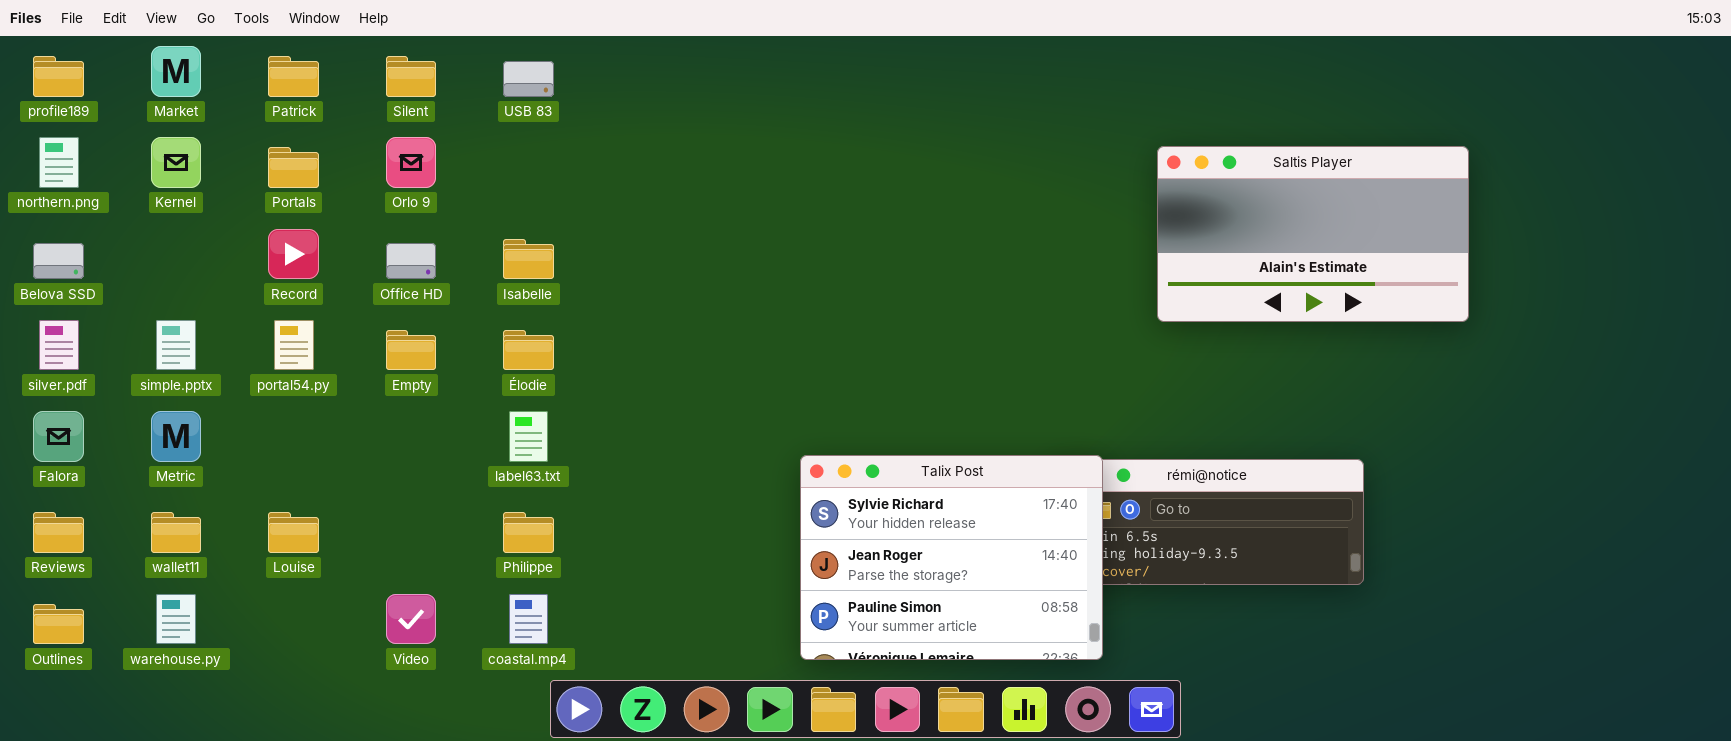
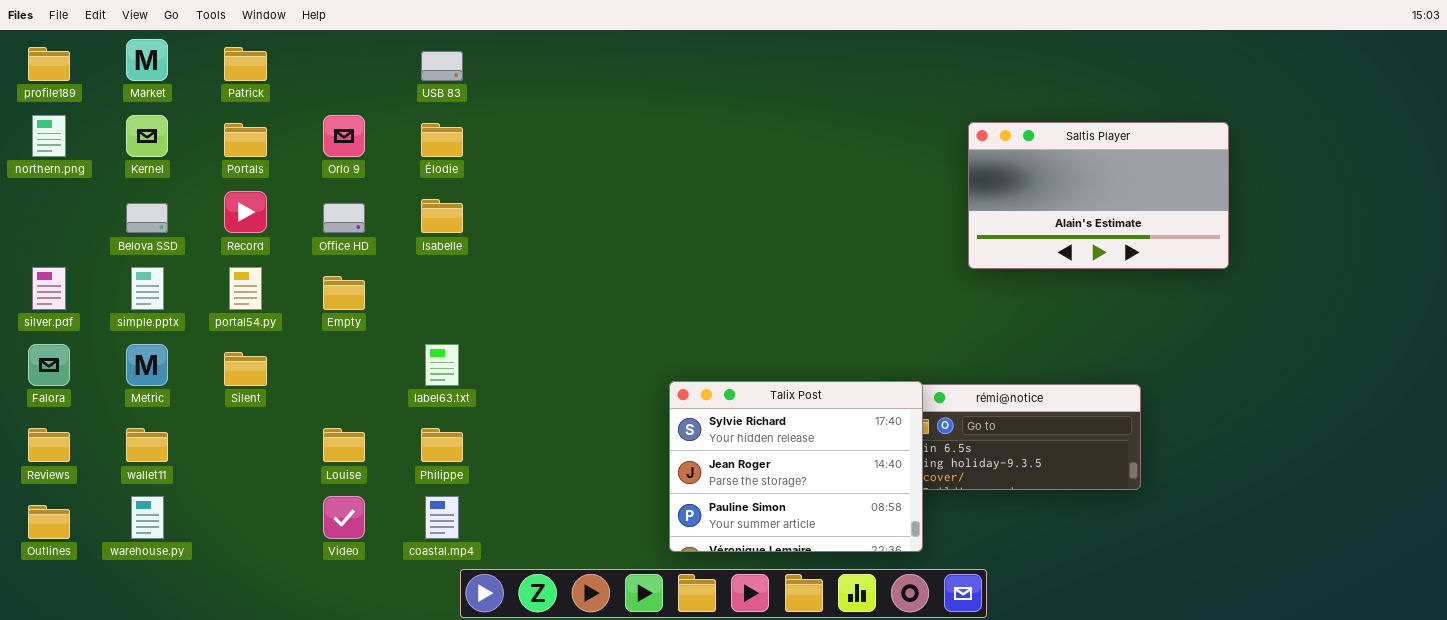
Silent: [386,56,436,97] -> [224,352,267,386], moved
Belova SSD: [33,243,84,279] -> [126,203,168,233], moved
Élodie: [503,330,554,370] -> [421,123,463,157], moved
Louise: [268,512,319,553] -> [323,428,365,462], moved

